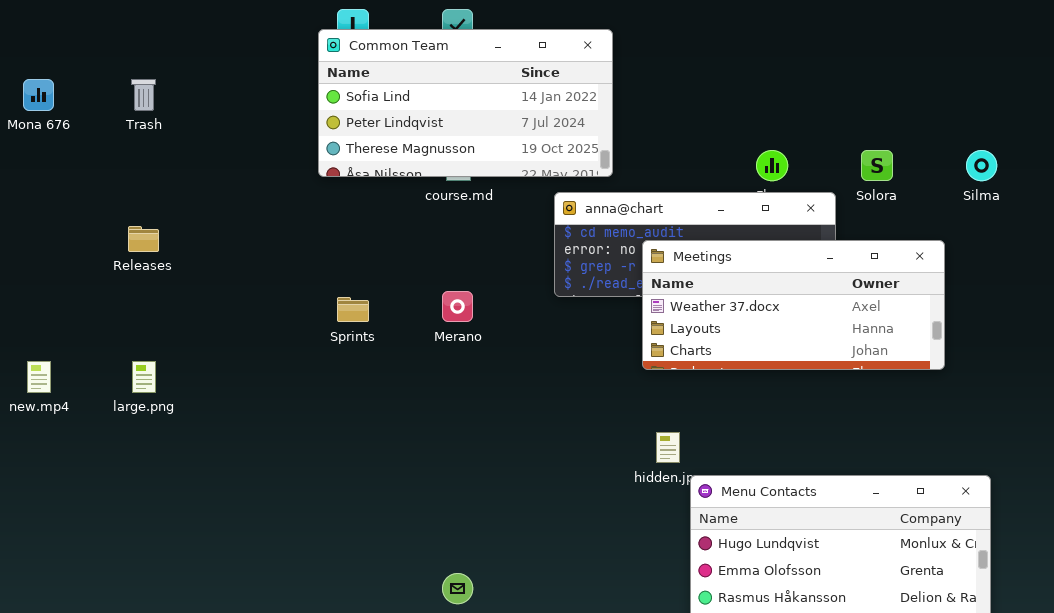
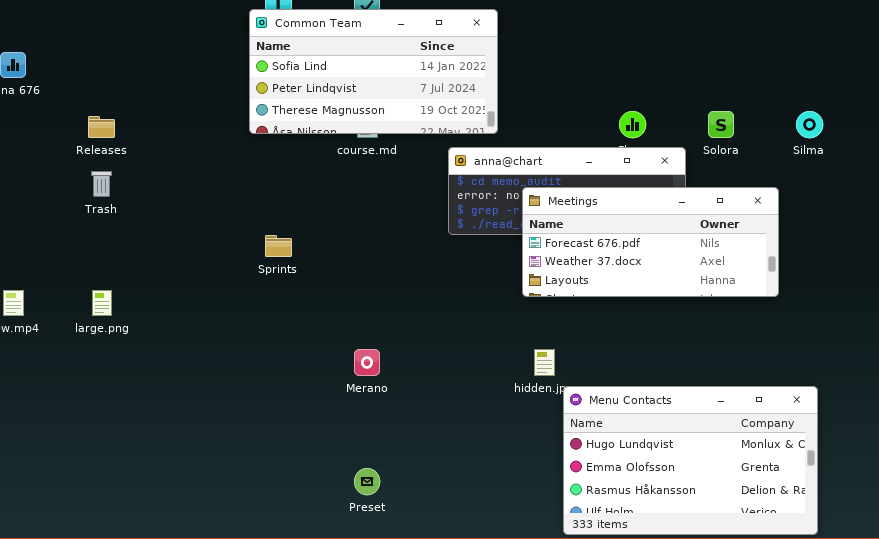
Trash: [131,79,156,111] -> [91,171,112,197], moved
Releases: [128,226,159,252] -> [88,116,115,138], moved
Meetings: [642,240,945,370] -> [522,187,779,297], scrolled up 1 row
Merano: [442,291,473,322] -> [354,349,380,376], moved

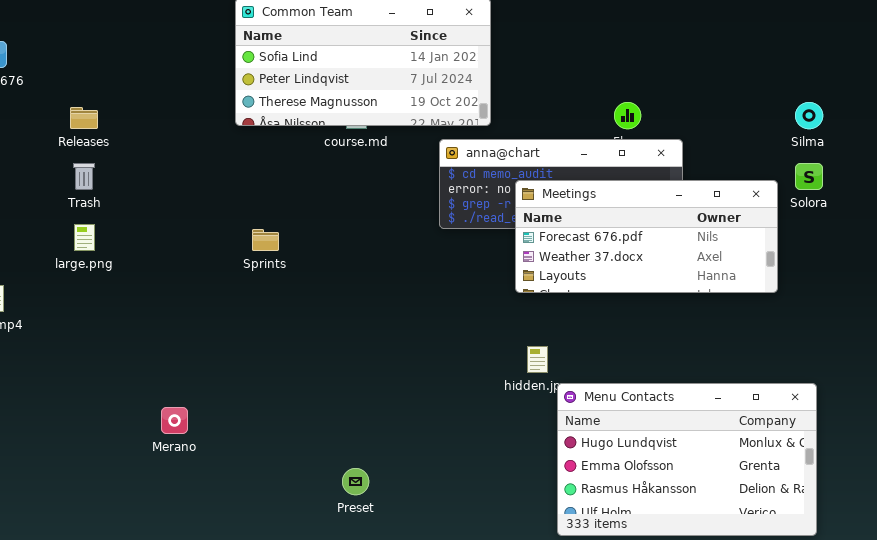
Solora: [708,111,734,138] -> [795,163,823,190], moved
large.png: [92,290,112,316] -> [74,224,95,251], moved
Merano: [354,349,380,376] -> [161,407,188,434], moved

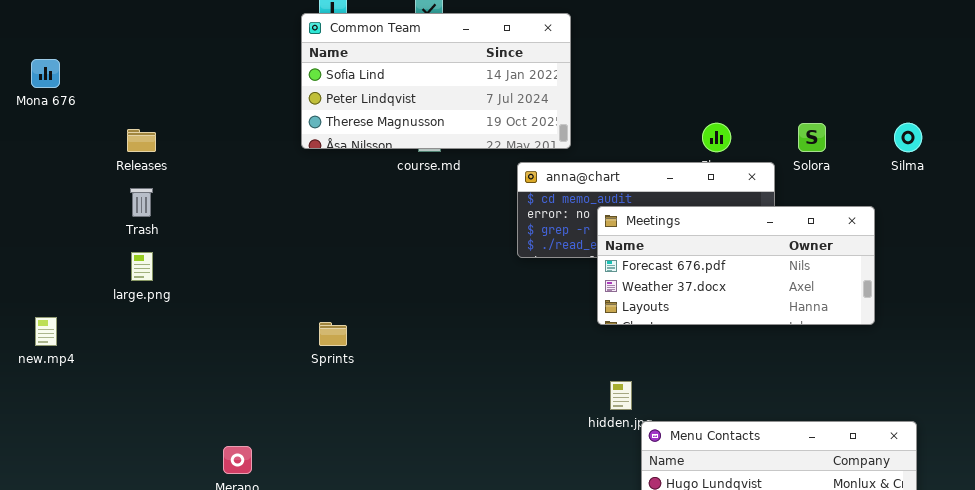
Solora: [795,163,823,190] -> [798,123,826,152], moved
Sprints: [252,229,279,251] -> [319,322,347,346], moved

